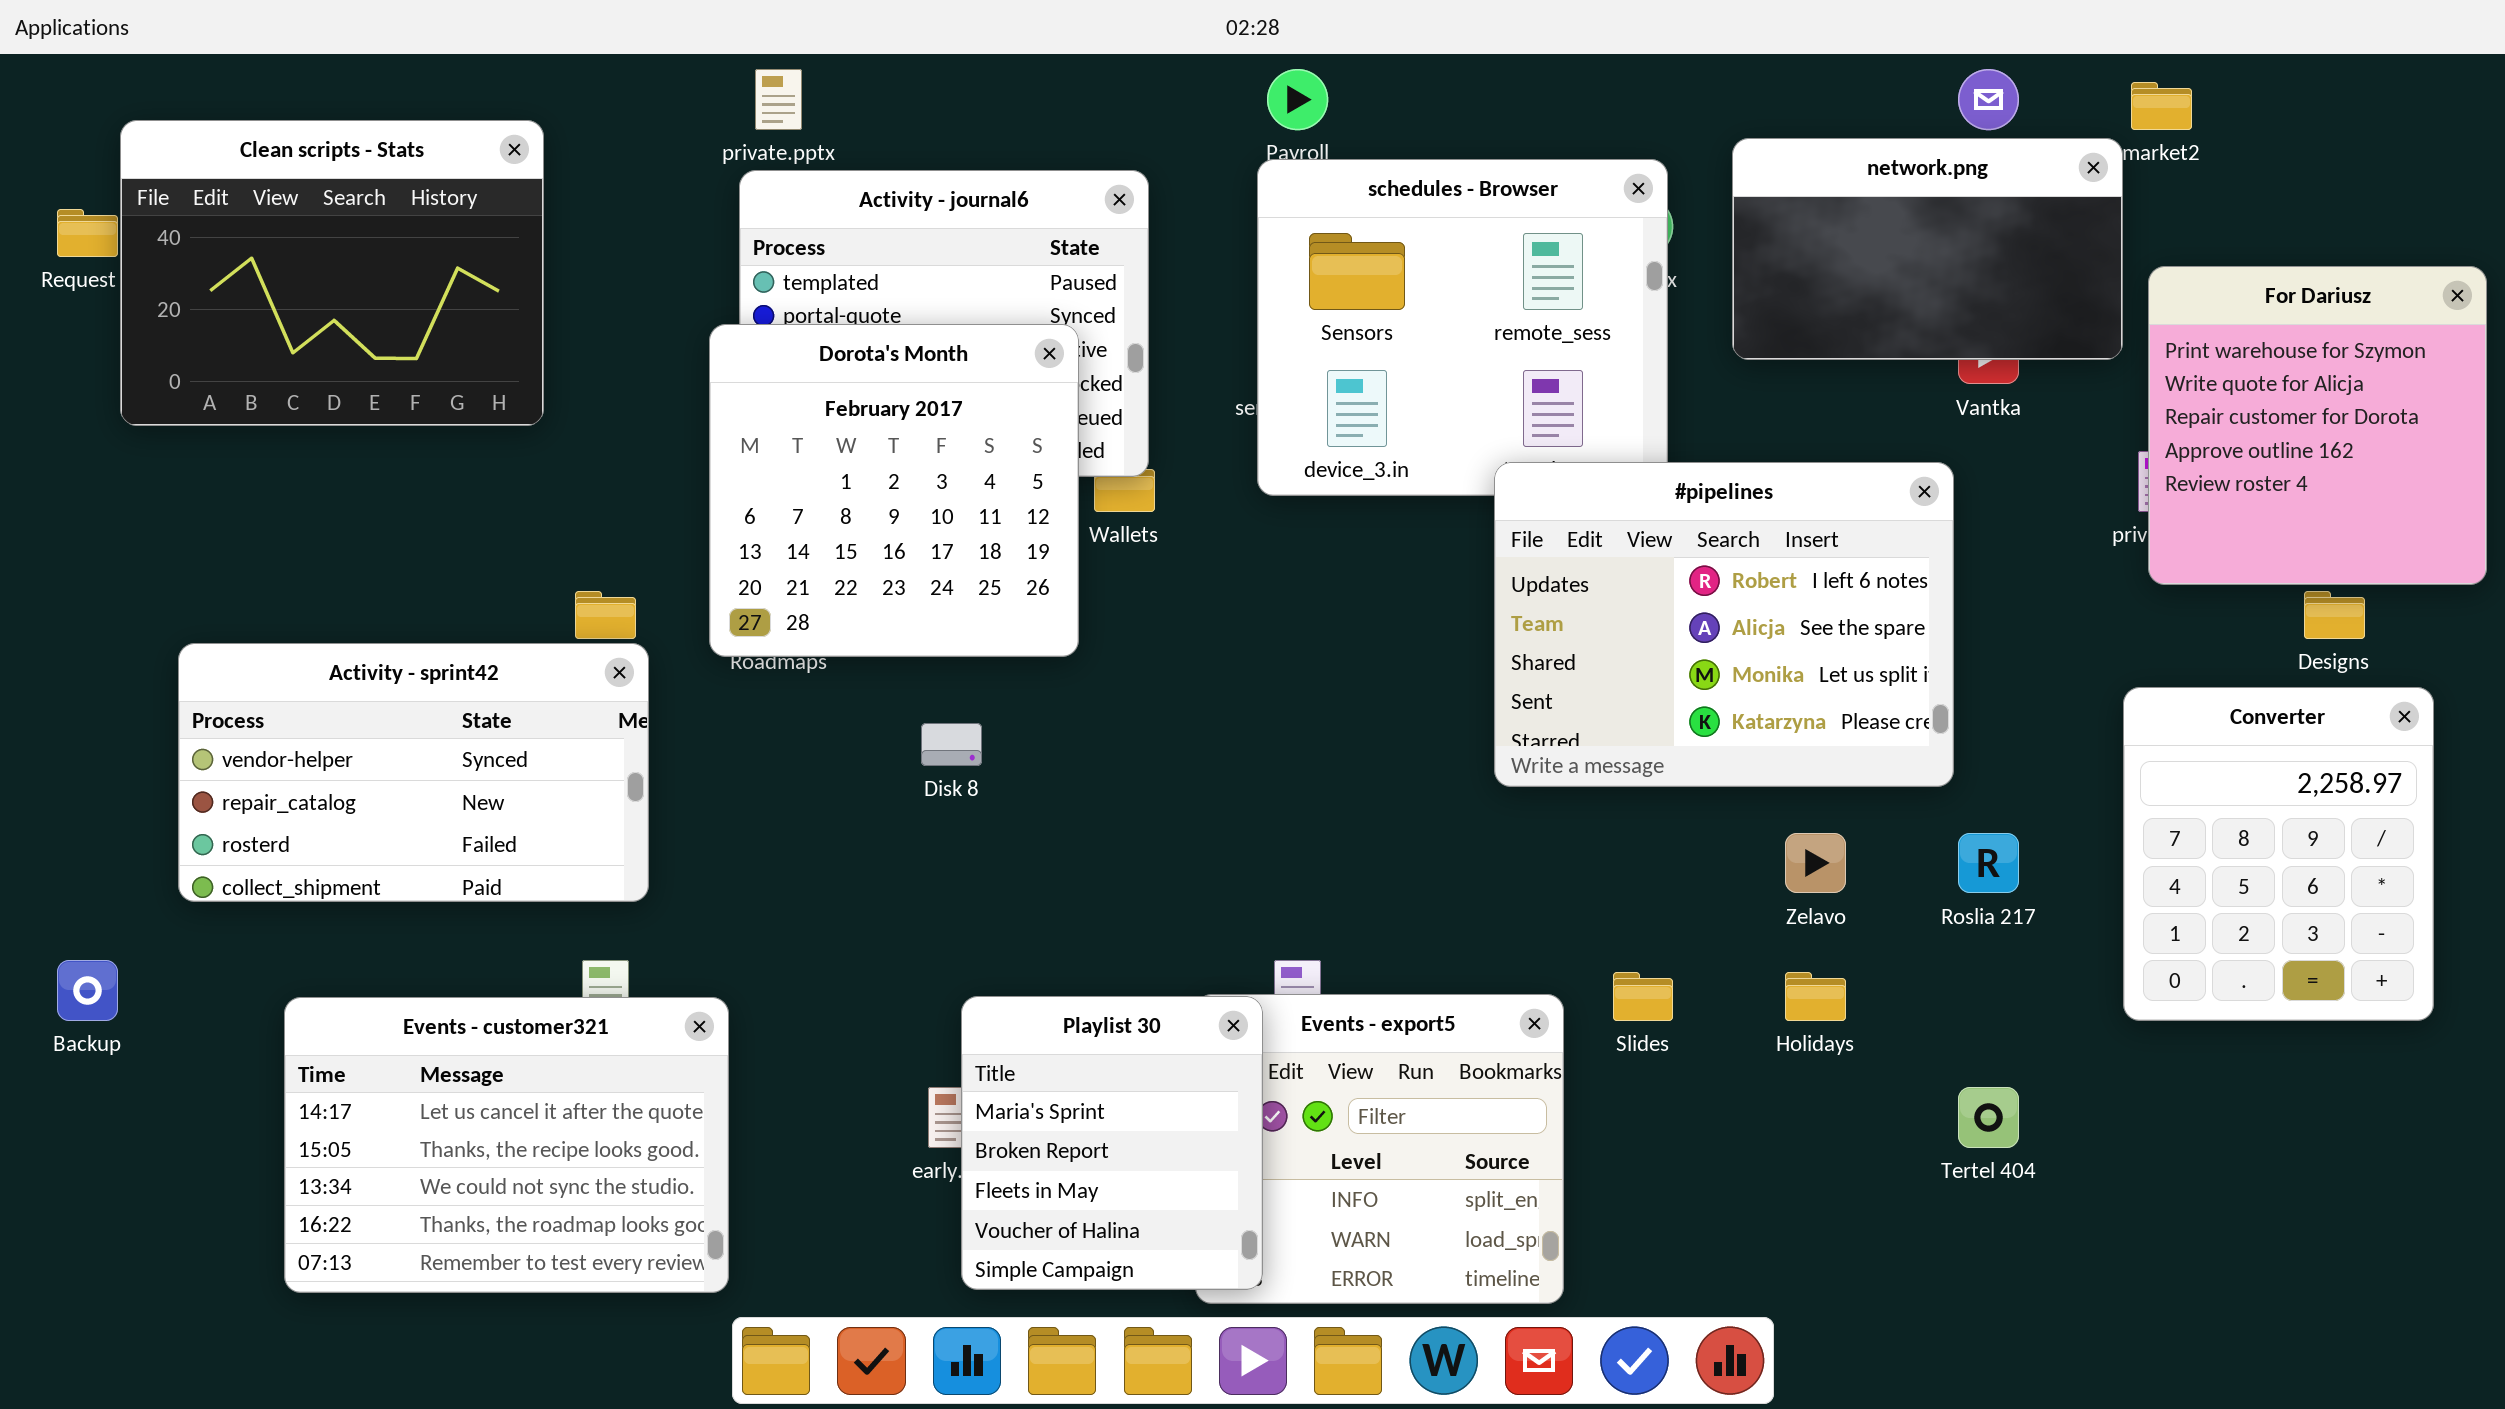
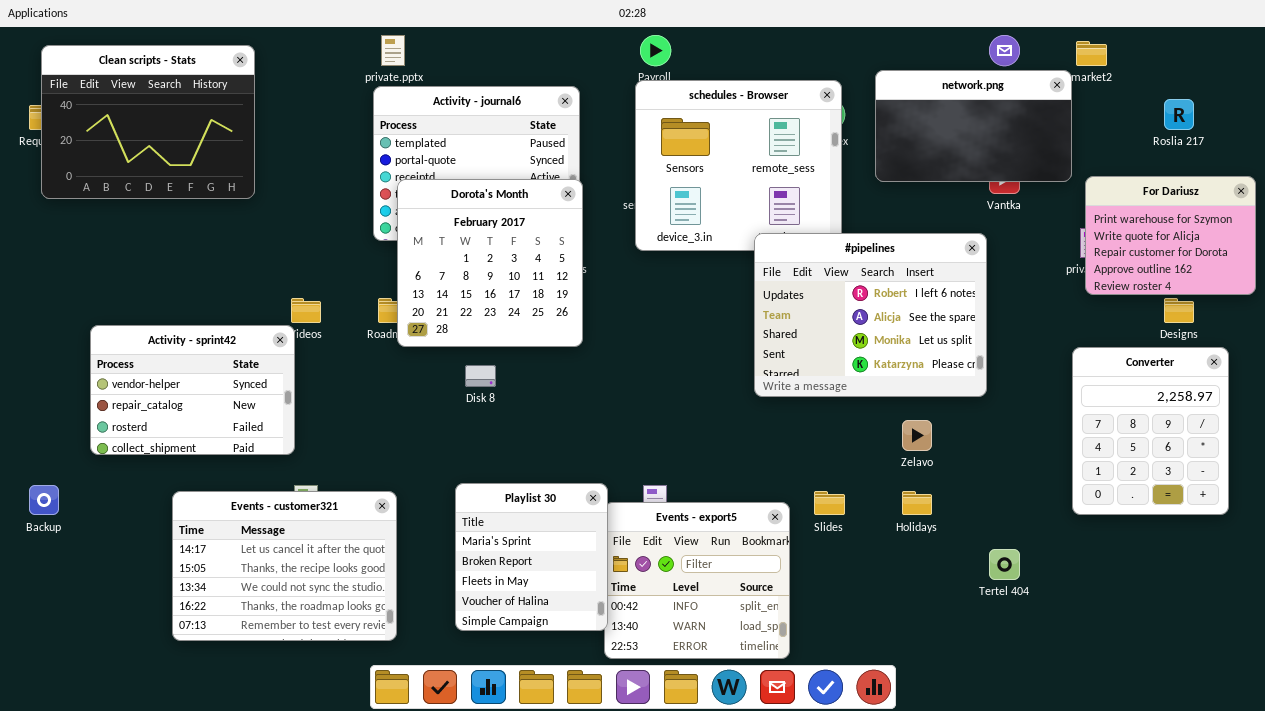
Clean scripts - Stats: [120,120,544,426] -> [41,45,255,199], moved
For Dariusz: [2148,266,2487,585] -> [1085,176,1256,295], resized
Dorota's Month: [709,324,1079,657] -> [397,179,583,347], moved
Activity - sprint42: [178,643,649,902] -> [90,325,295,455], resized
Roslia 217: [1958,833,2019,893] -> [1164,99,1194,130], moved
Playlist 30: [961,996,1263,1290] -> [455,483,608,631], moved
Events - customer321: [284,997,729,1293] -> [172,491,397,641], moved

